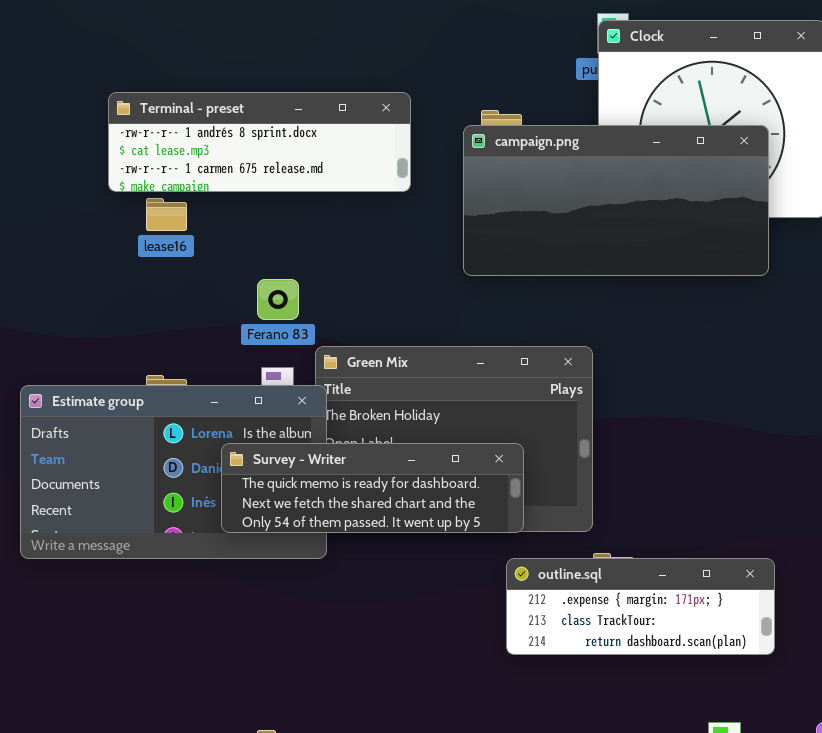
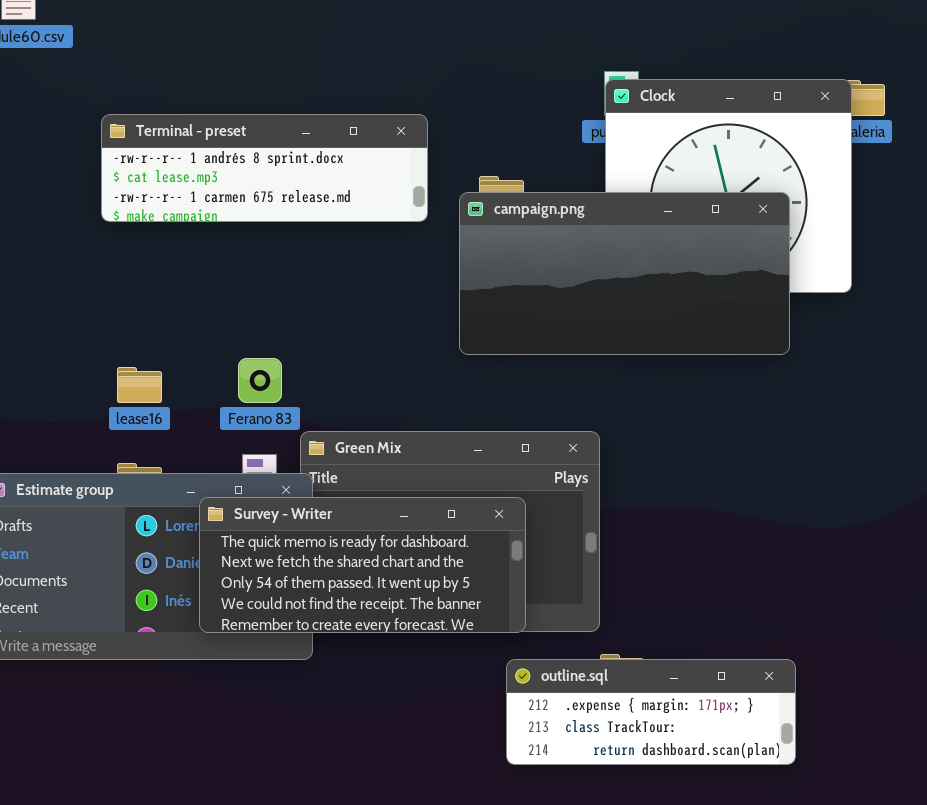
Terminal - preset: [108,92,411,192] -> [101,114,428,222], moved
lease16: [146,198,187,231] -> [117,367,162,403], moved
Survey - Writer: [221,443,524,533] -> [199,497,526,633], resized

